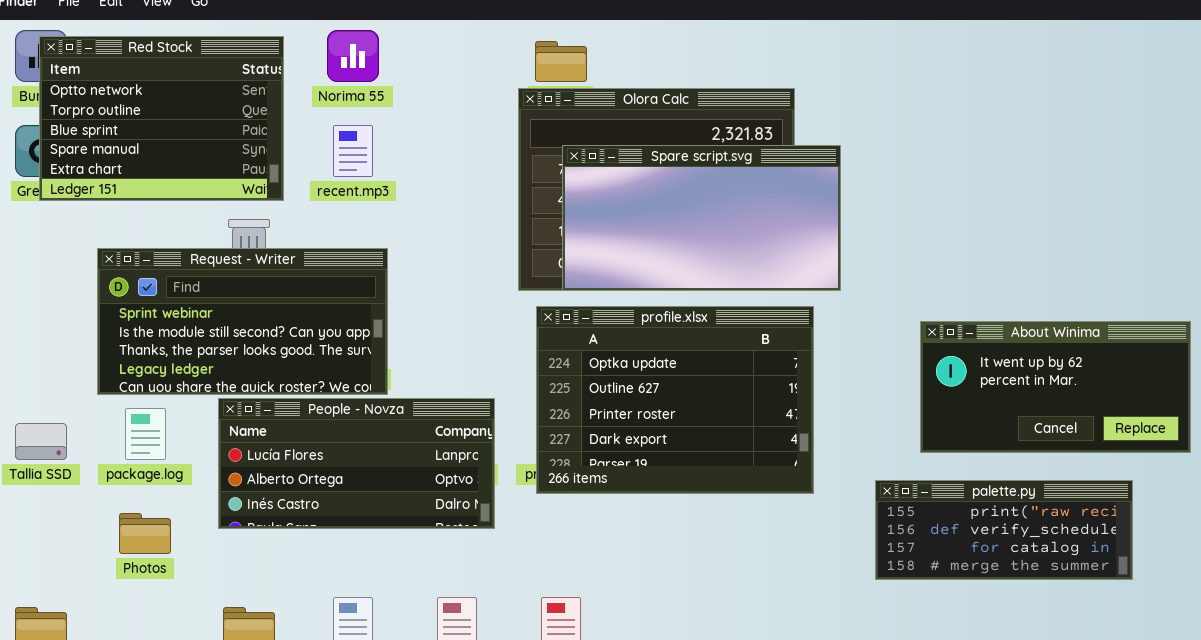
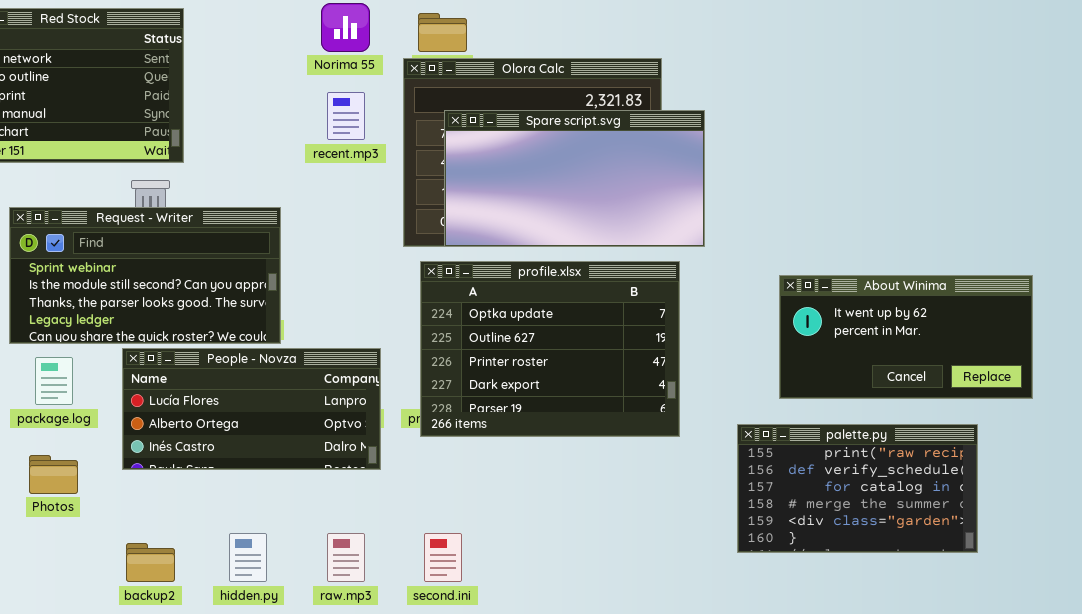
Norima 55: [327,30,379,82] -> [321,3,370,52], moved
recent.mp3: [333,125,373,177] -> [327,92,365,140], moved
palette.py: [875,480,1133,580] -> [737,424,978,553], resized

